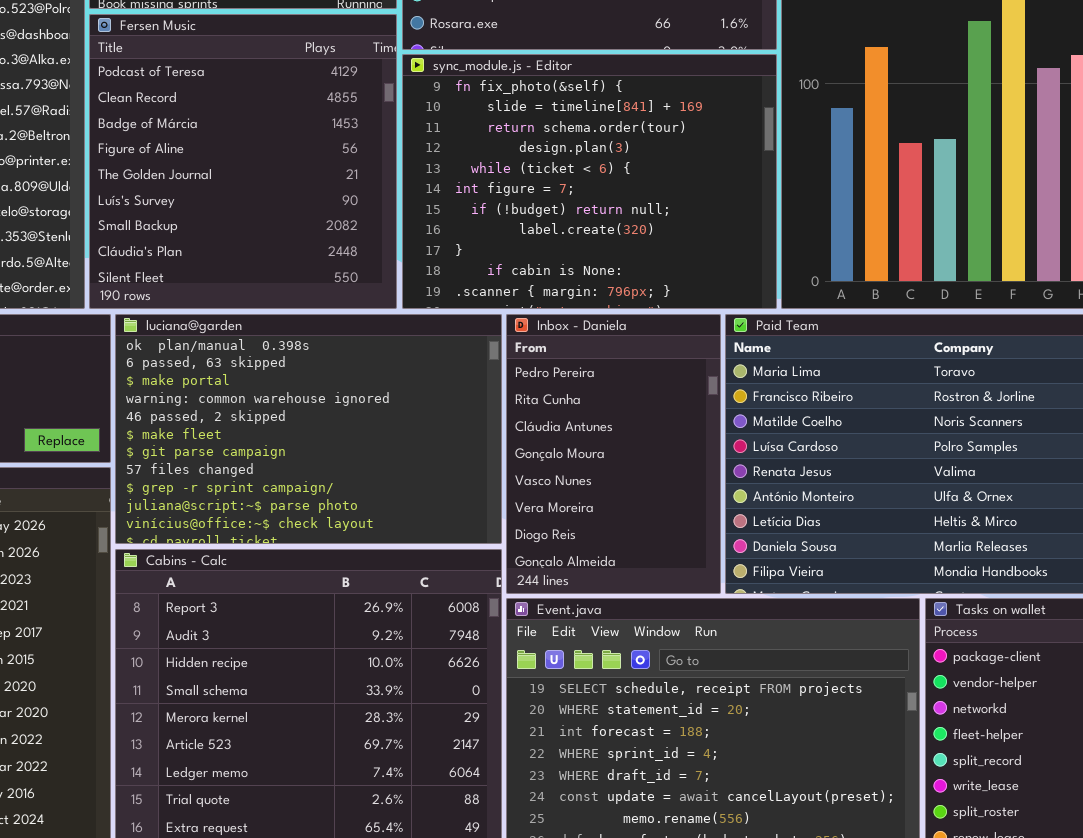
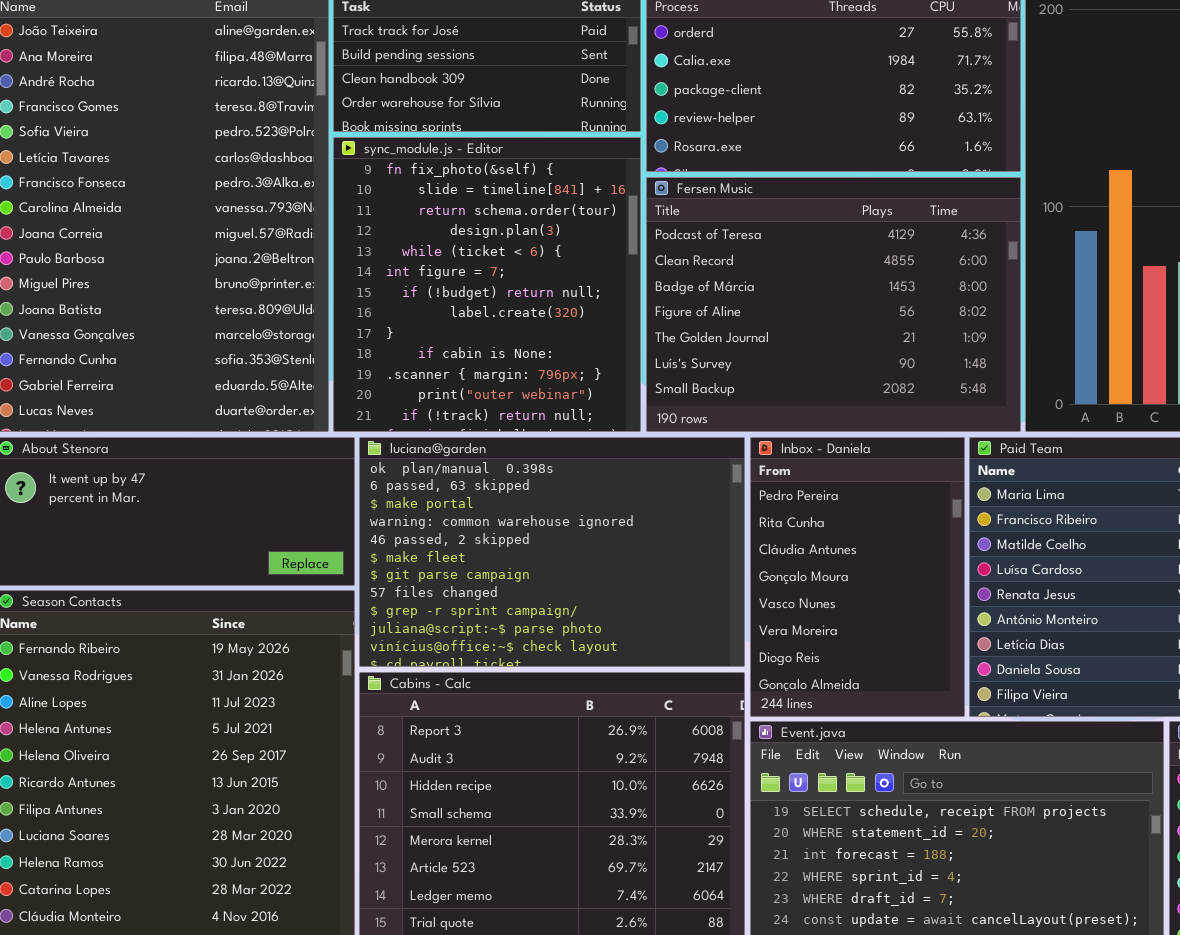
Fersen Music: [89,14,397,309] -> [646,177,1021,432], moved, resized
sync_module.js - Editor: [402,54,777,309] -> [333,137,641,432], moved, resized

